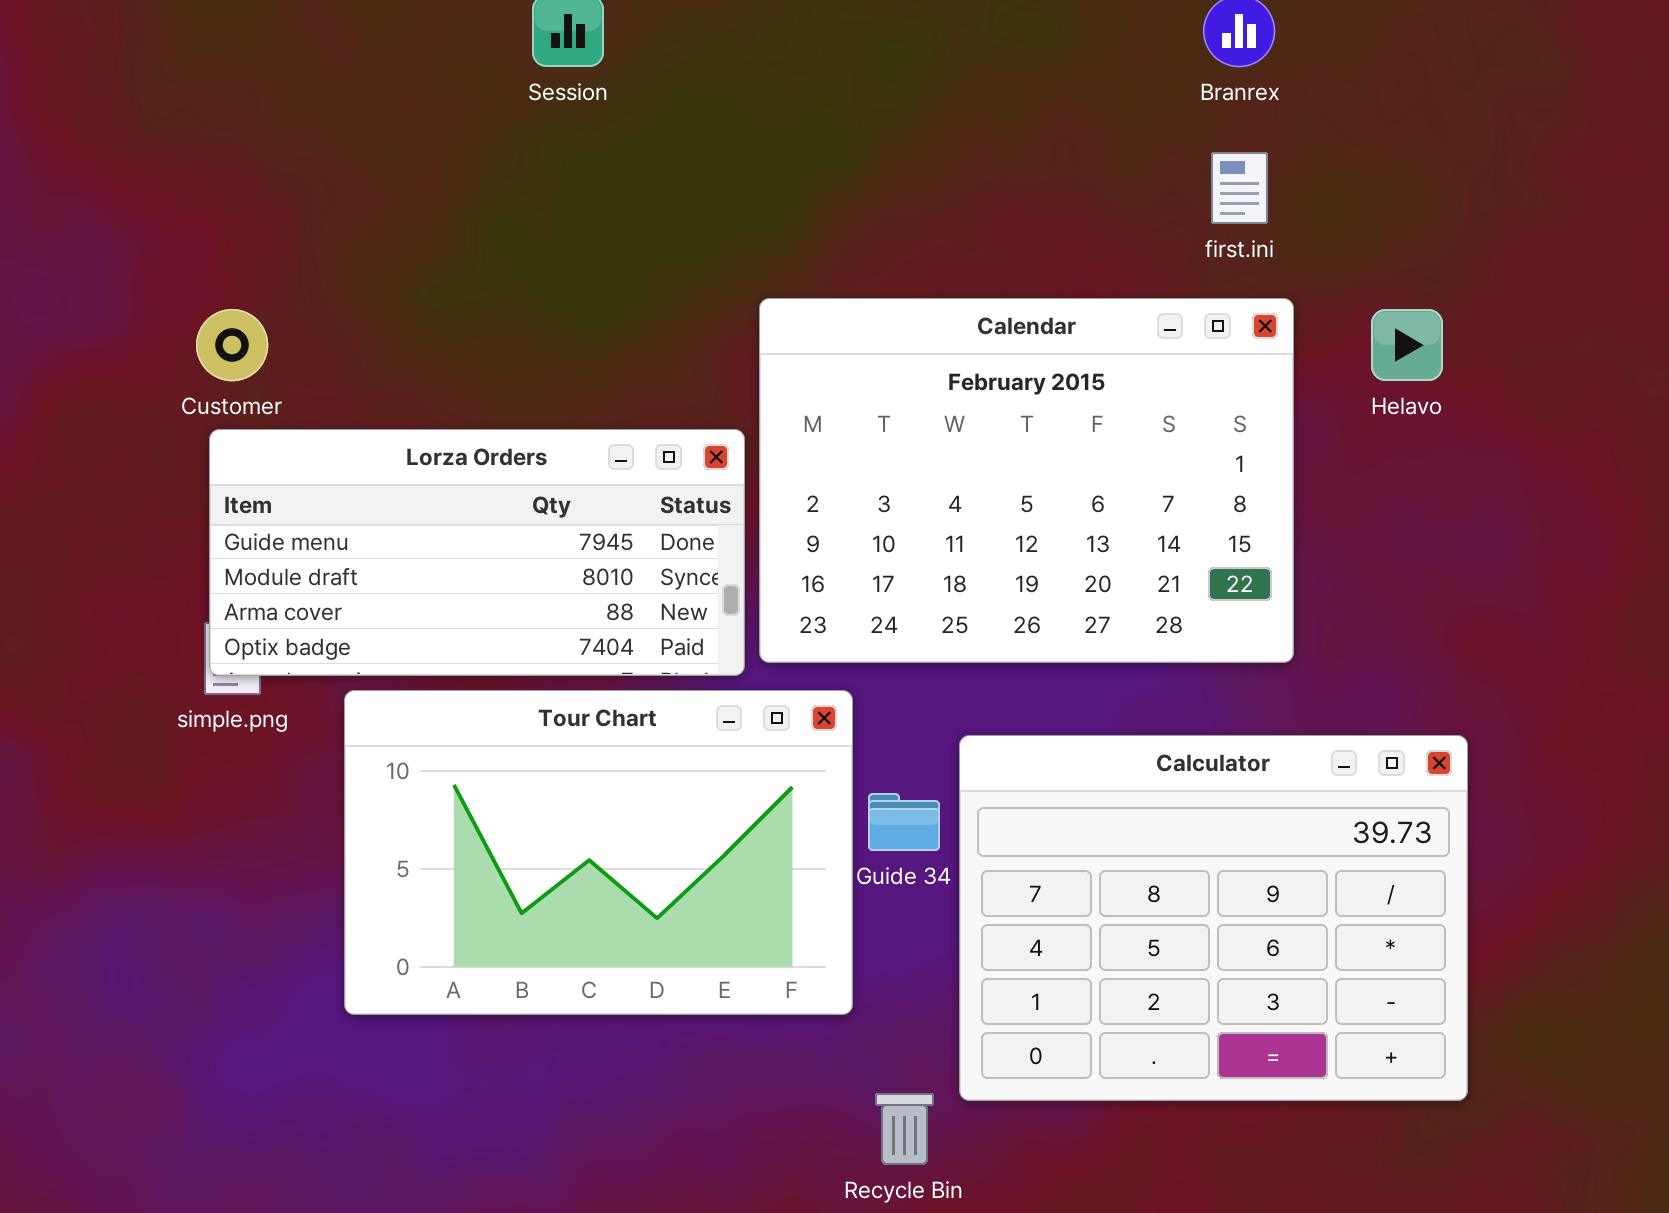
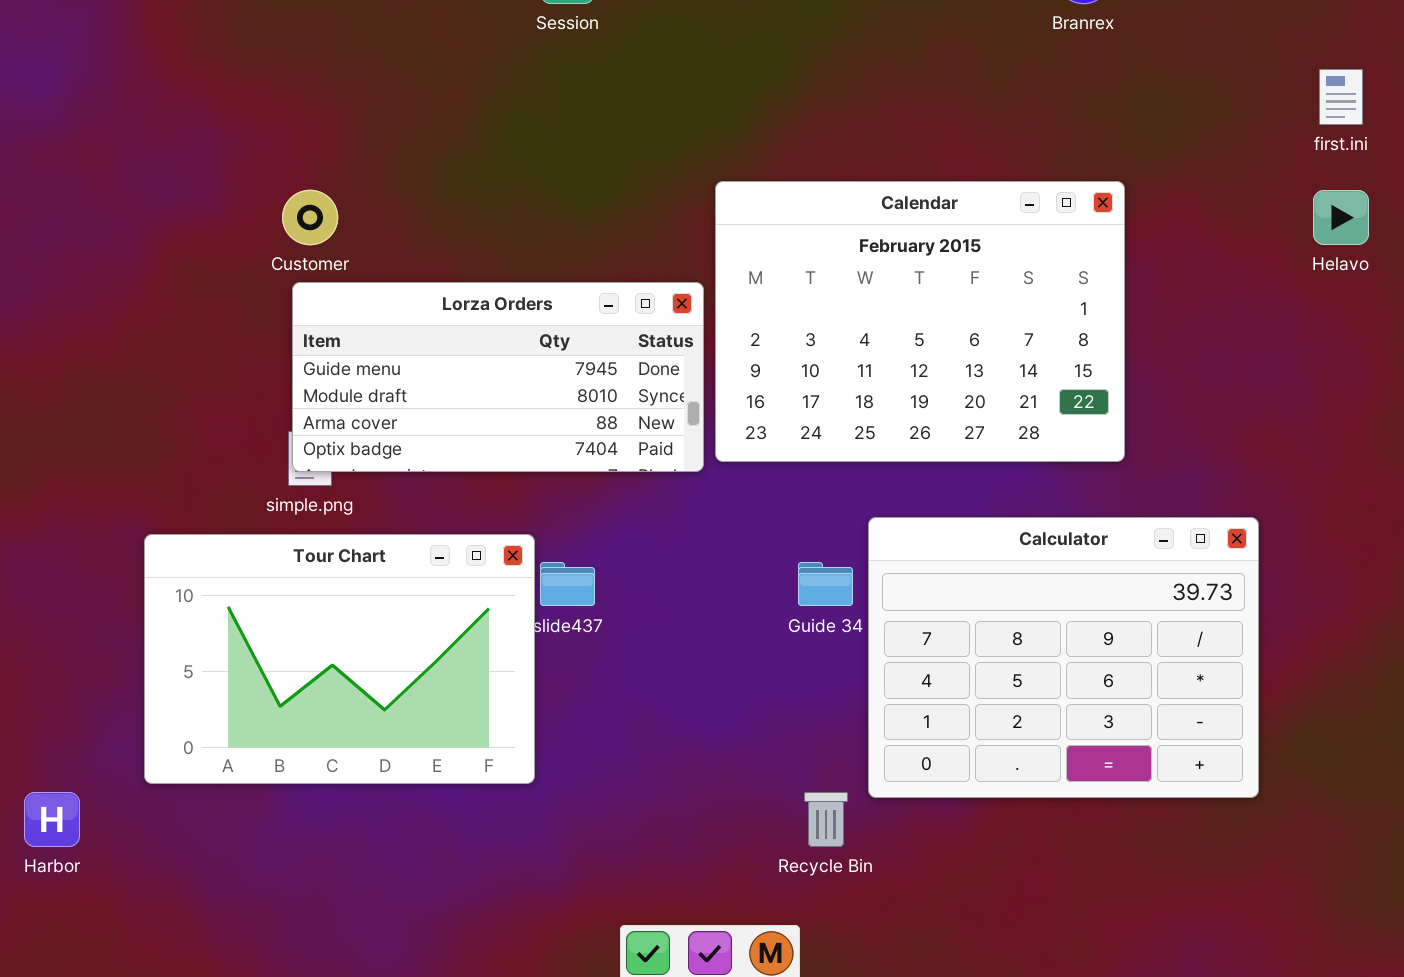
first.ini: [1211,152,1268,224] -> [1319,69,1363,125], moved
Helavo: [1371,309,1443,381] -> [1313,190,1369,245], moved
Tour Chart: [344,690,853,1015] -> [144,534,535,784], moved

